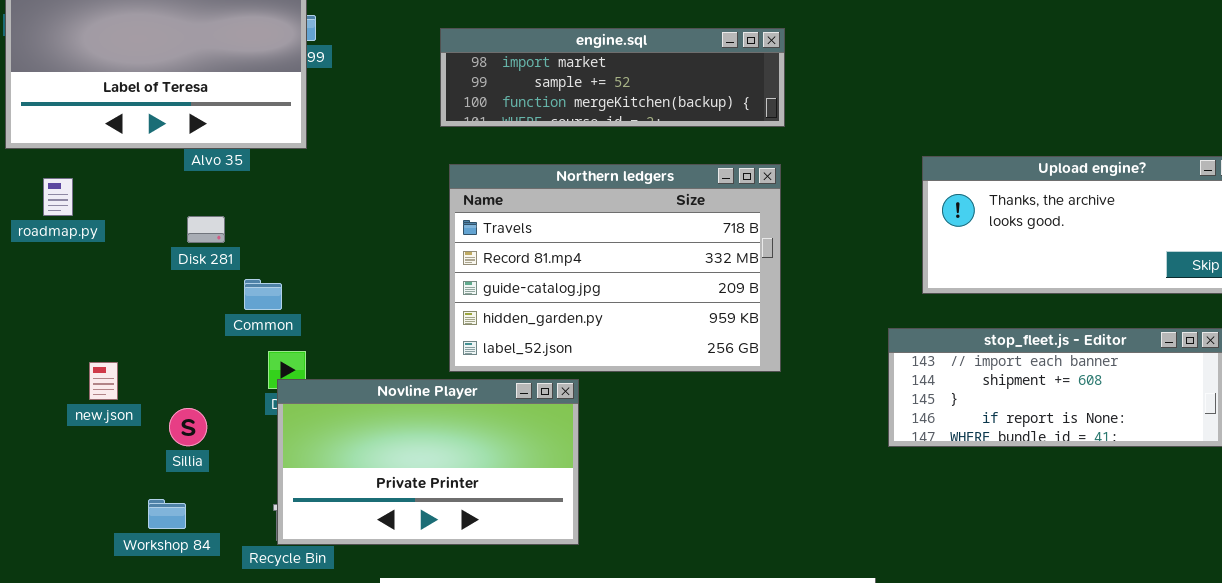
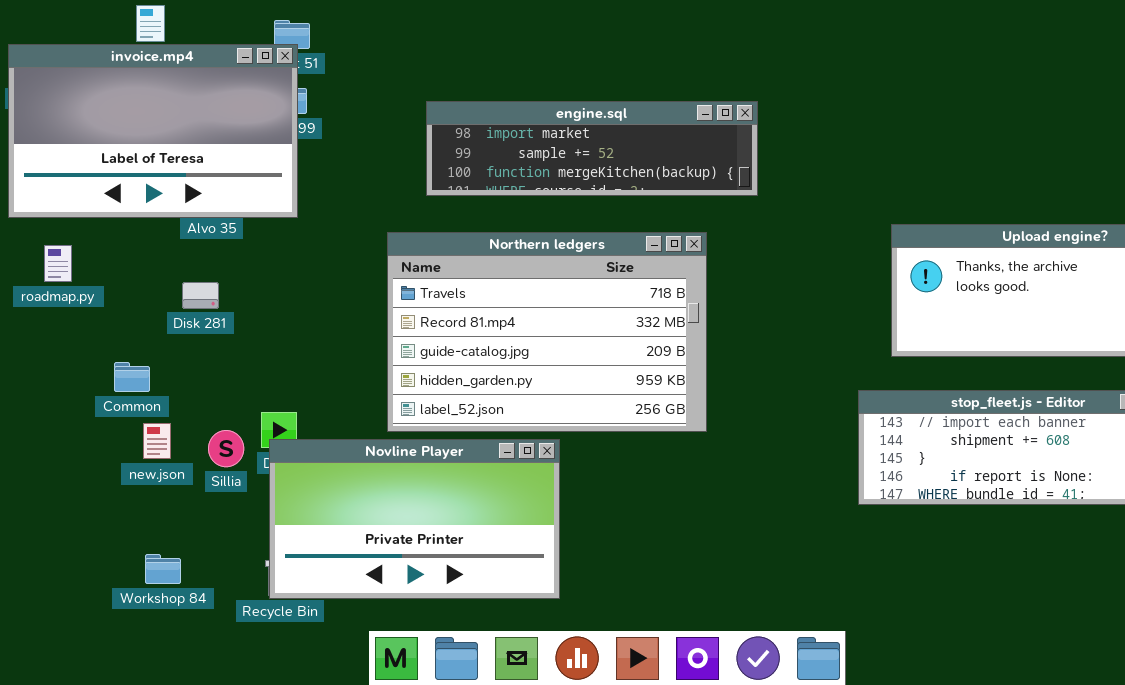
Northern ledgers: [449,164,781,372] -> [387,232,707,432], moved
Common: [244,279,282,310] -> [114,362,150,392], moved
new.json: [89,362,118,400] -> [143,423,171,459], moved
Sillia: [169,408,207,446] -> [208,430,244,467], moved

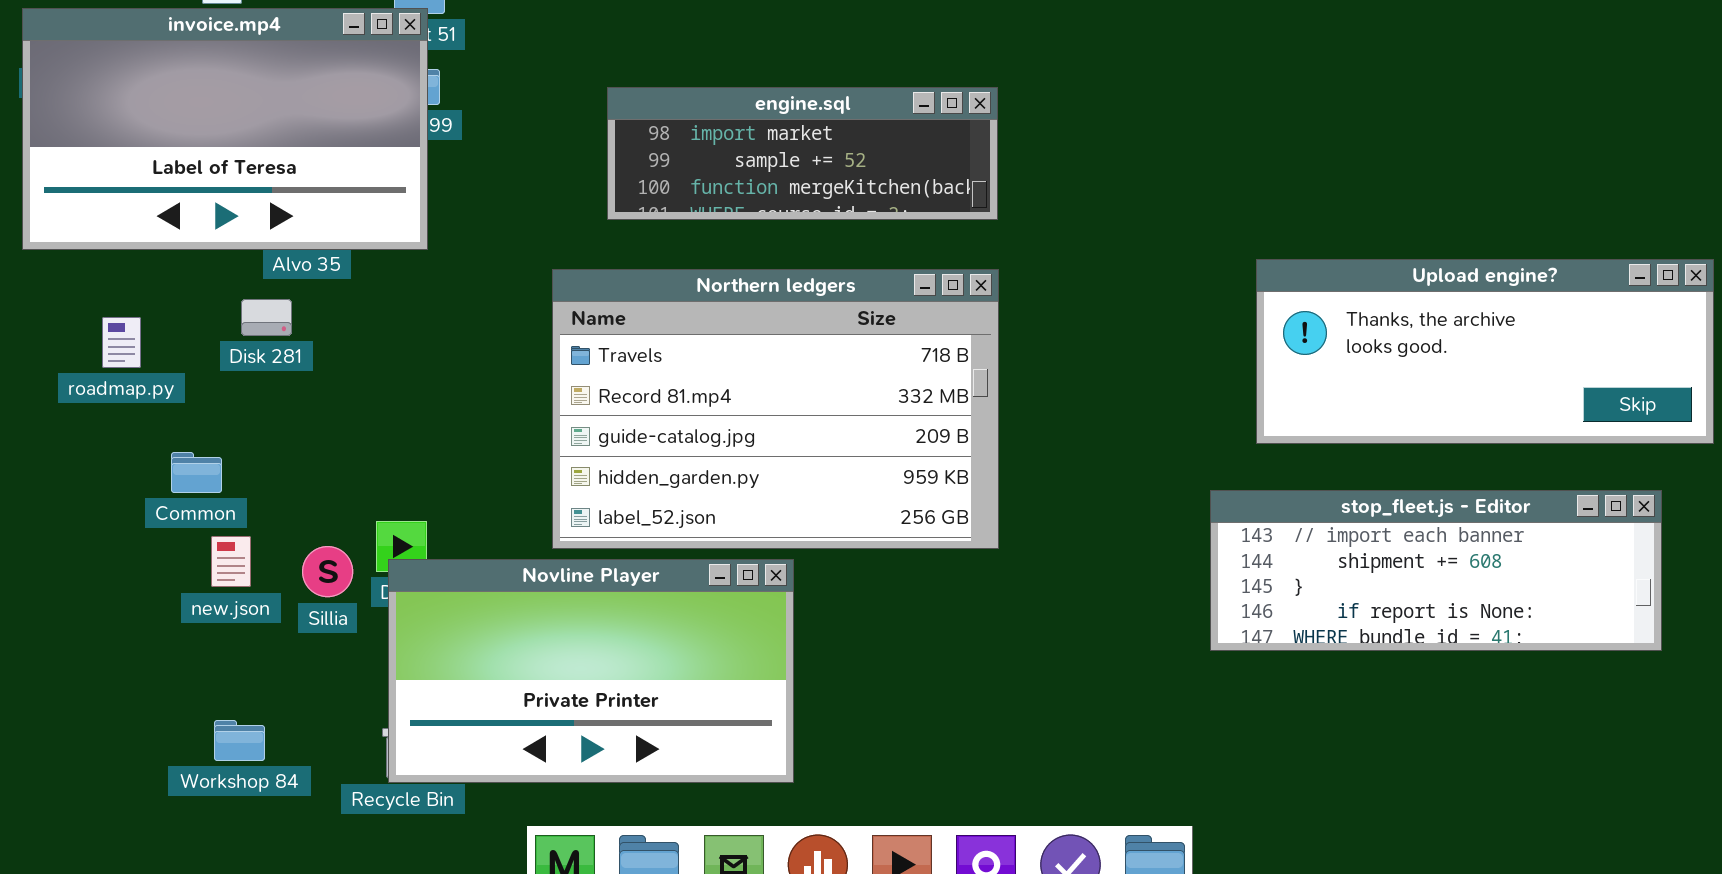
engine.sql: [426,101,758,196] -> [607,87,998,220], resized
roadmap.py: [44,245,72,282] -> [102,317,141,368], moved
Disk 281: [182,282,219,309] -> [241,299,292,336], moved

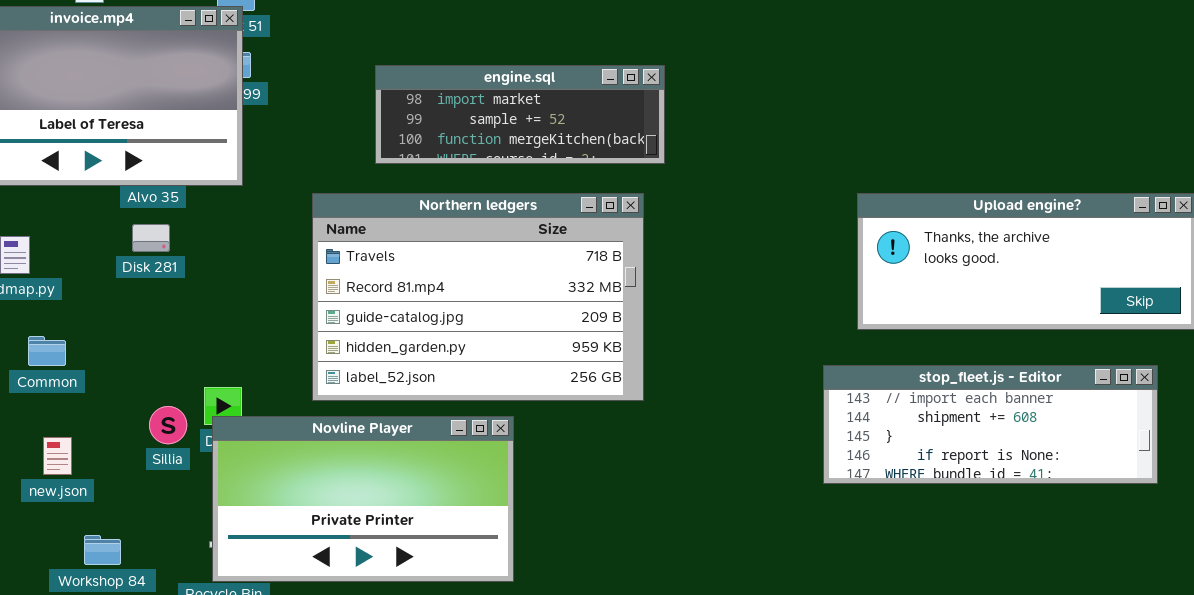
Northern ledgers: [552,269,999,549] -> [312,193,644,401], moved
Disk 281: [241,299,292,336] -> [132,224,170,252], moved
Common: [171,452,222,493] -> [28,336,66,366], moved
new.json: [211,536,251,587] -> [43,437,72,475], moved

